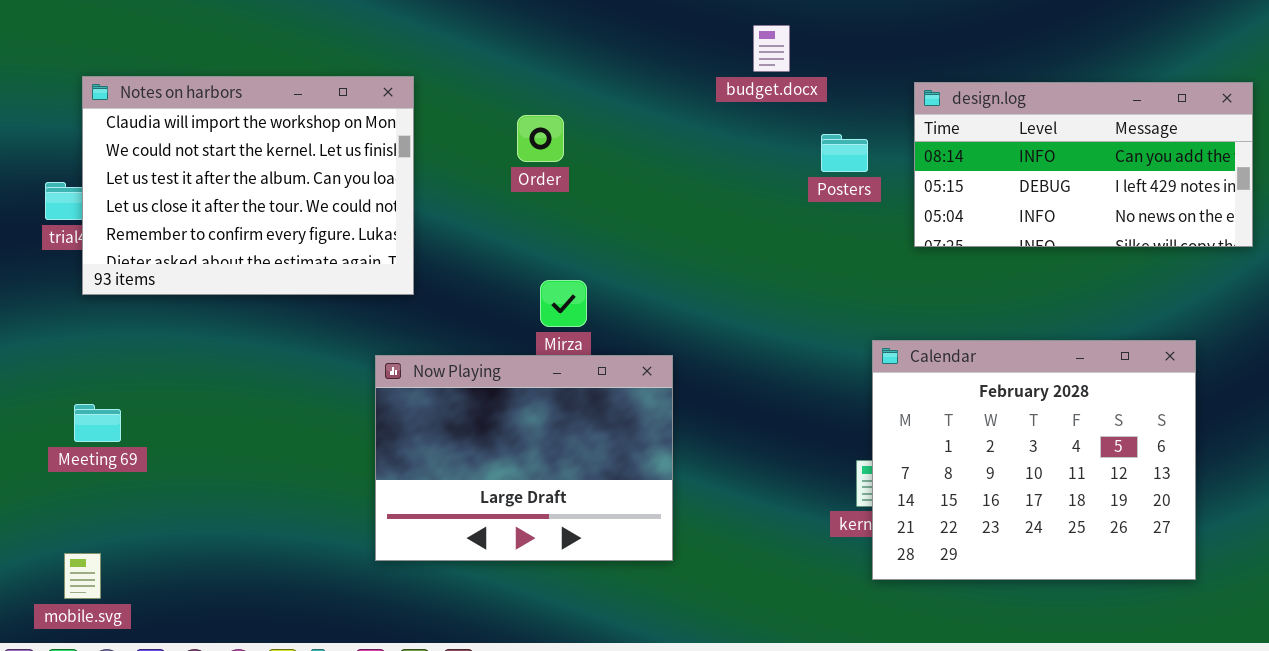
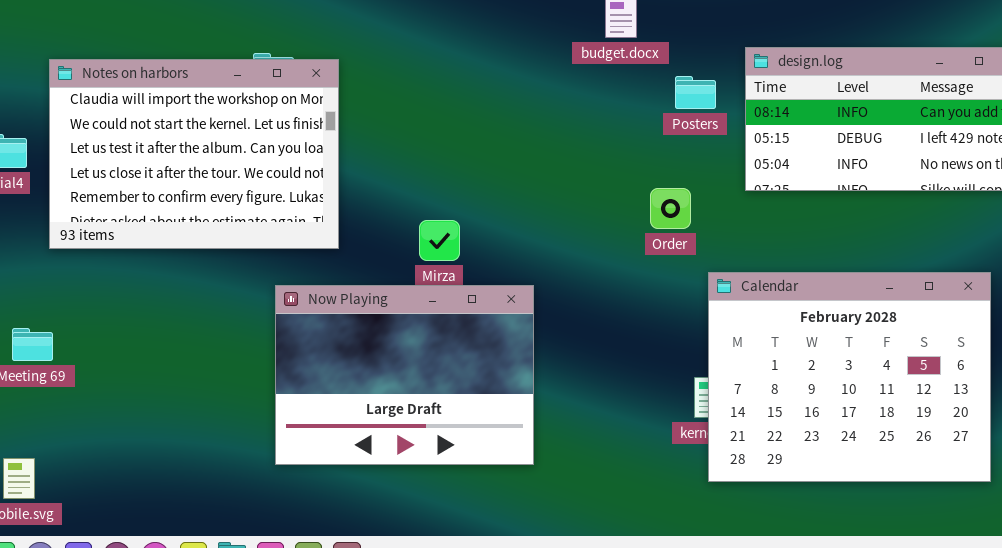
Notes on harbors: [82,76,414,295] -> [49,59,339,249], moved
Order: [517,115,564,162] -> [650,188,691,229], moved
Posters: [821,134,868,172] -> [675,76,716,109], moved

